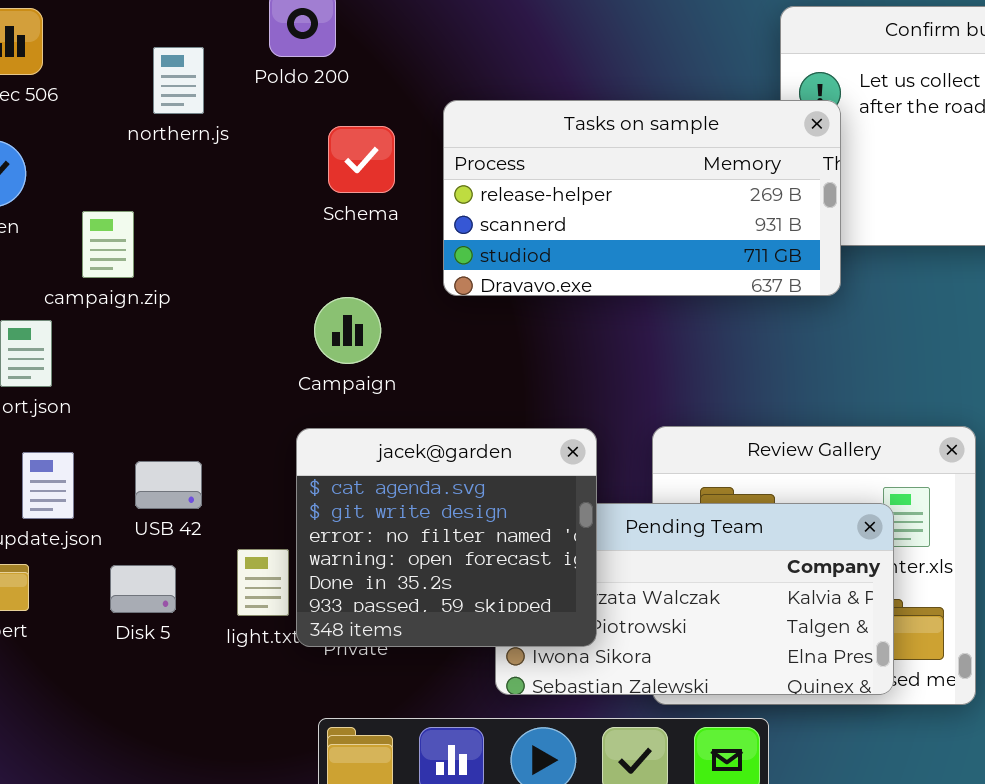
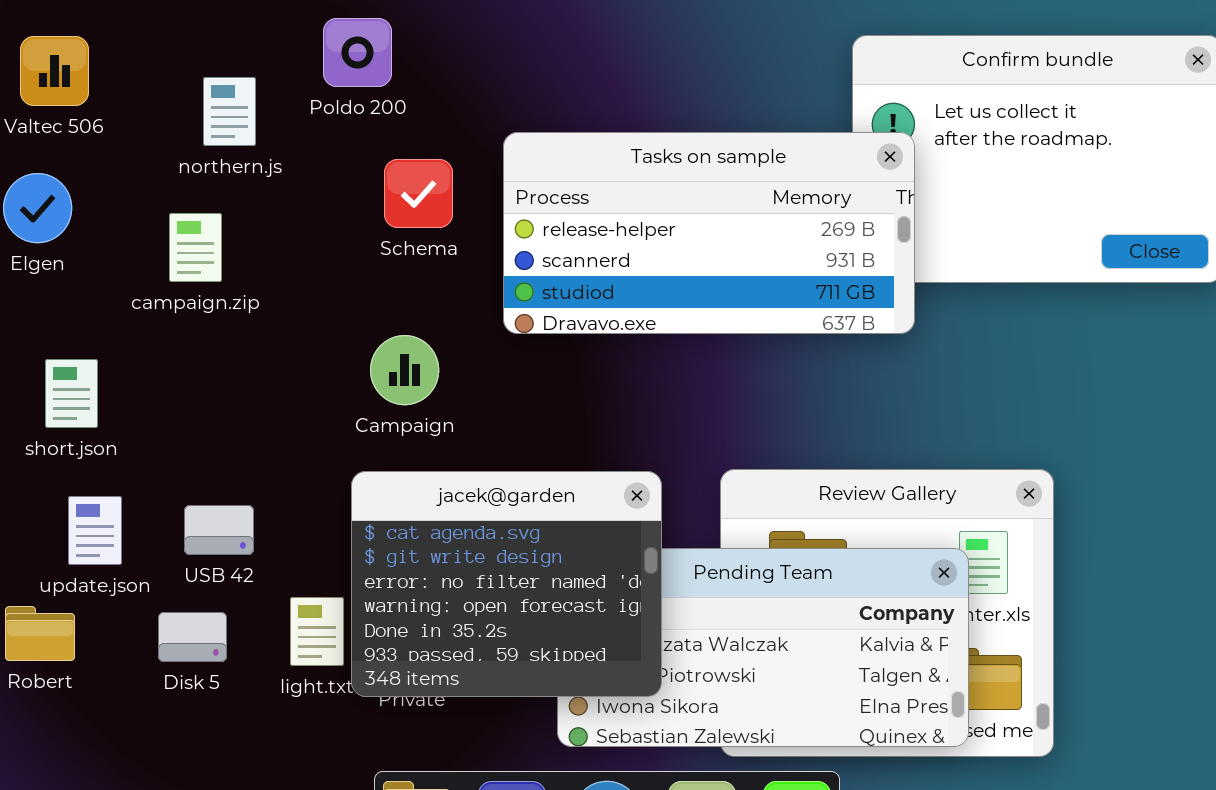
campaign.zip: [82,211,134,278] -> [169,213,222,282], moved

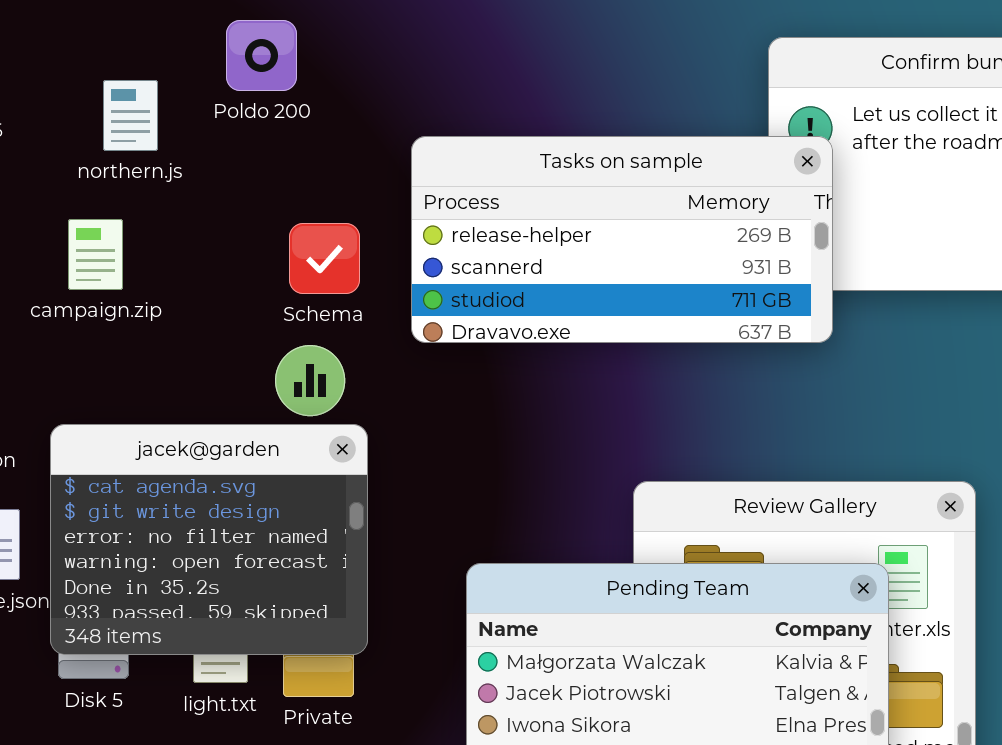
Schema: [384,159,453,228] -> [289,223,360,294], moved
jacek@garden: [351,471,662,697] -> [50,424,368,655], moved

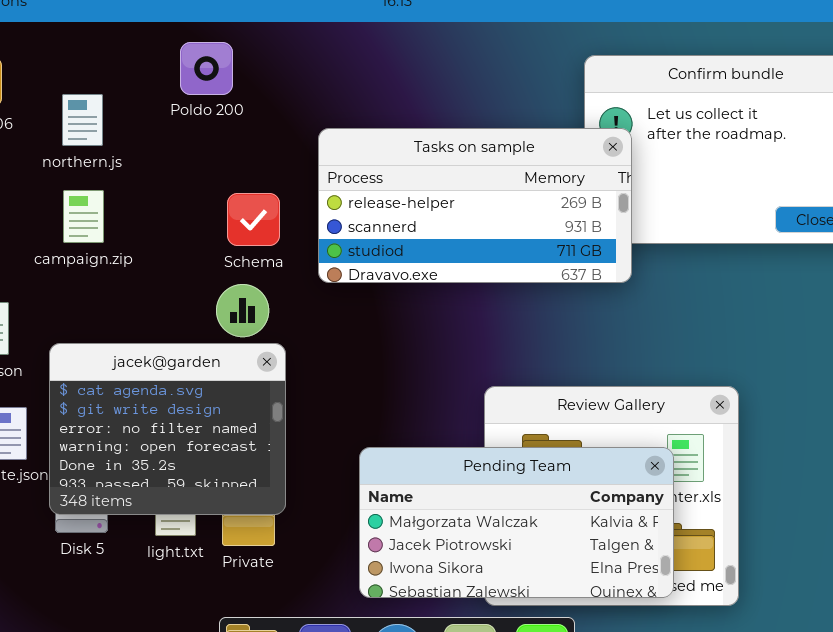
northern.js: [103,80,158,151] -> [62,94,103,146], moved

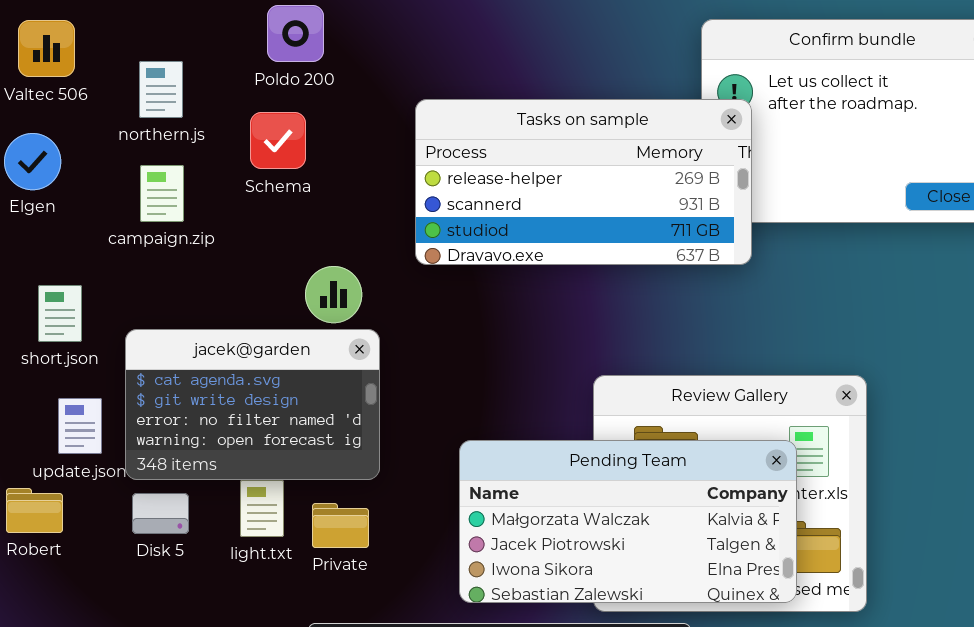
Schema: [227,193,280,246] -> [250,112,306,169], moved
jacek@garden: [49,343,286,515] -> [125,329,380,480], resized

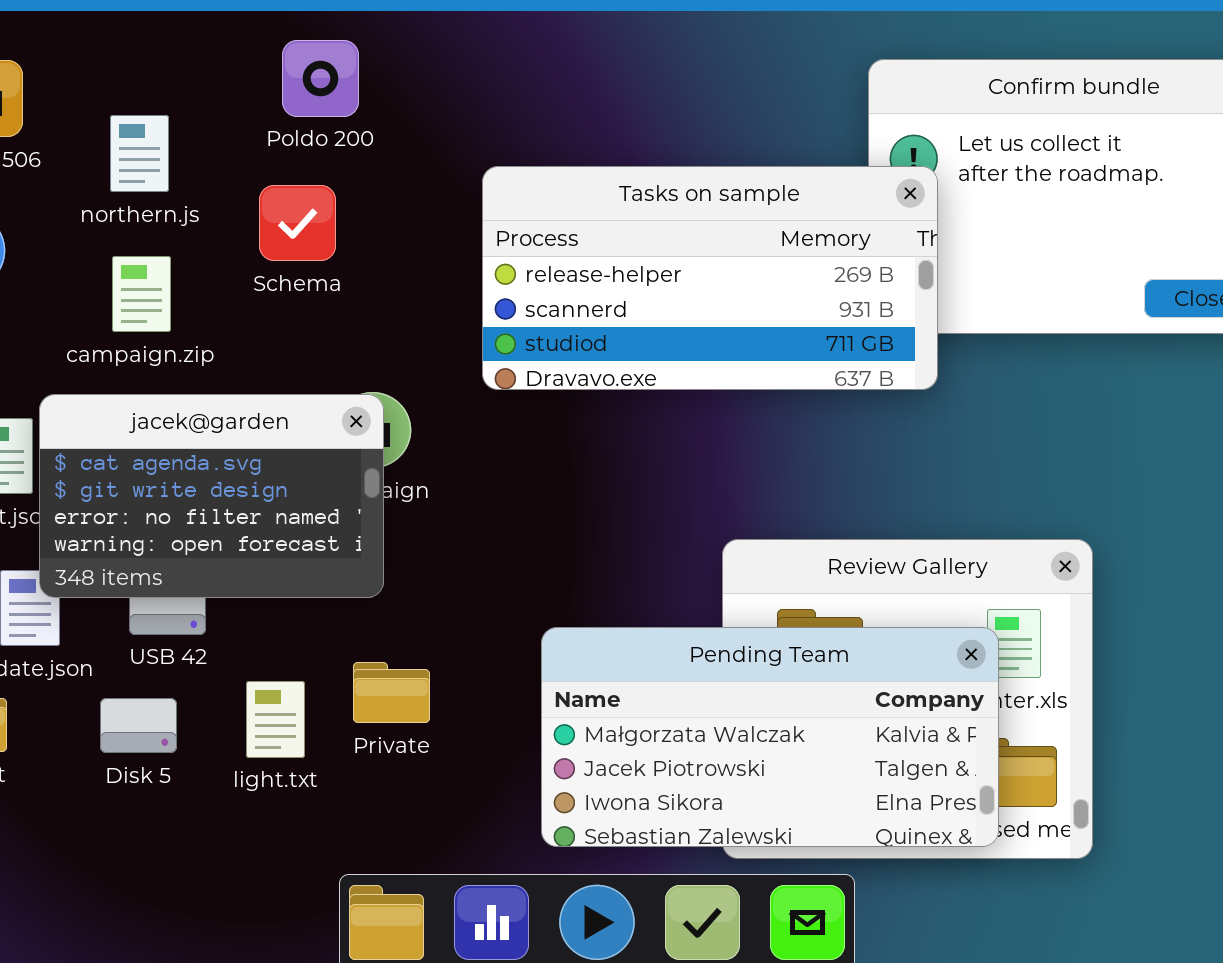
jacek@garden: [125,329,380,480] -> [39,394,384,598], moved
Private: [312,503,369,548] -> [353,662,430,723], moved

